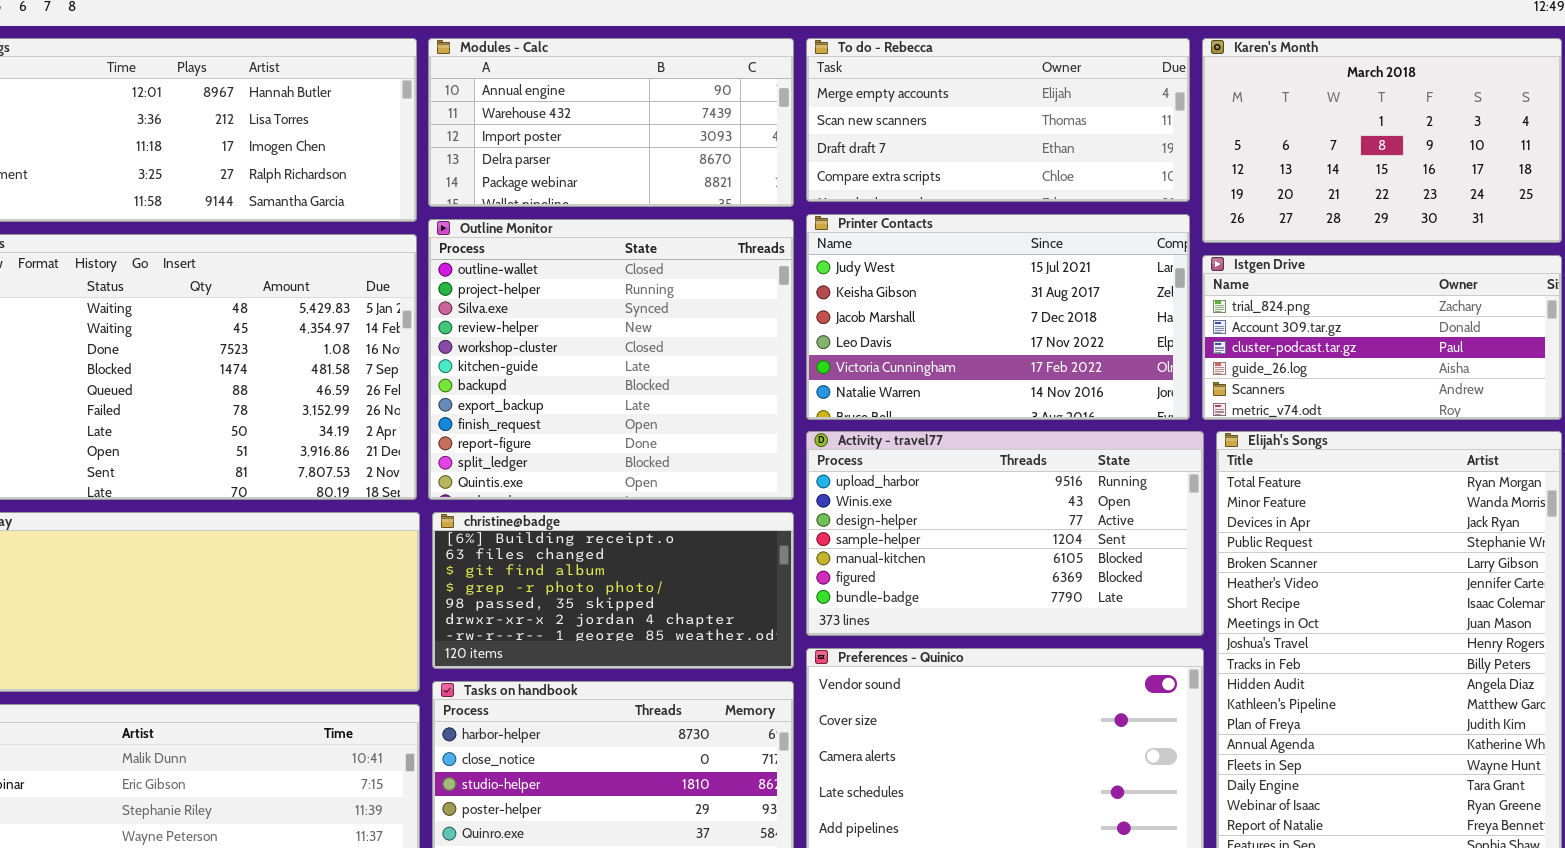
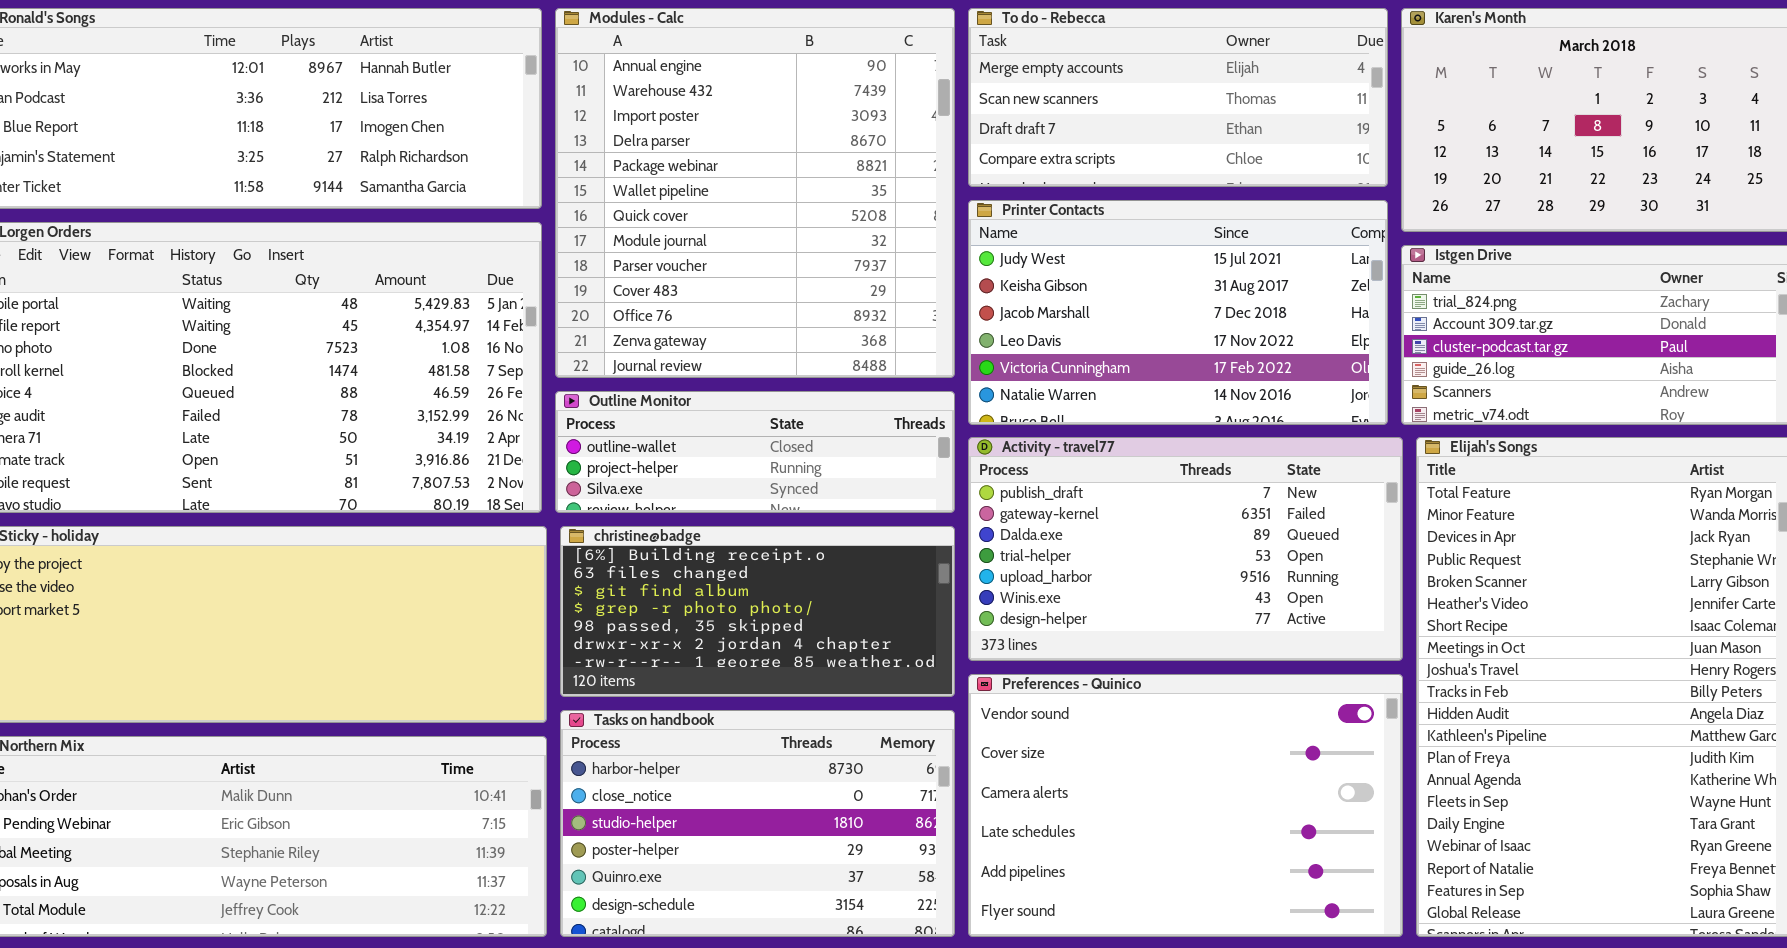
Modules - Calc: [428,38,794,207] -> [555,8,955,378], resized
Outline Monitor: [428,219,794,500] -> [555,391,955,513], resized
Activity - travel77: [806,431,1204,636] -> [968,437,1403,661], scrolled up 4 rows

